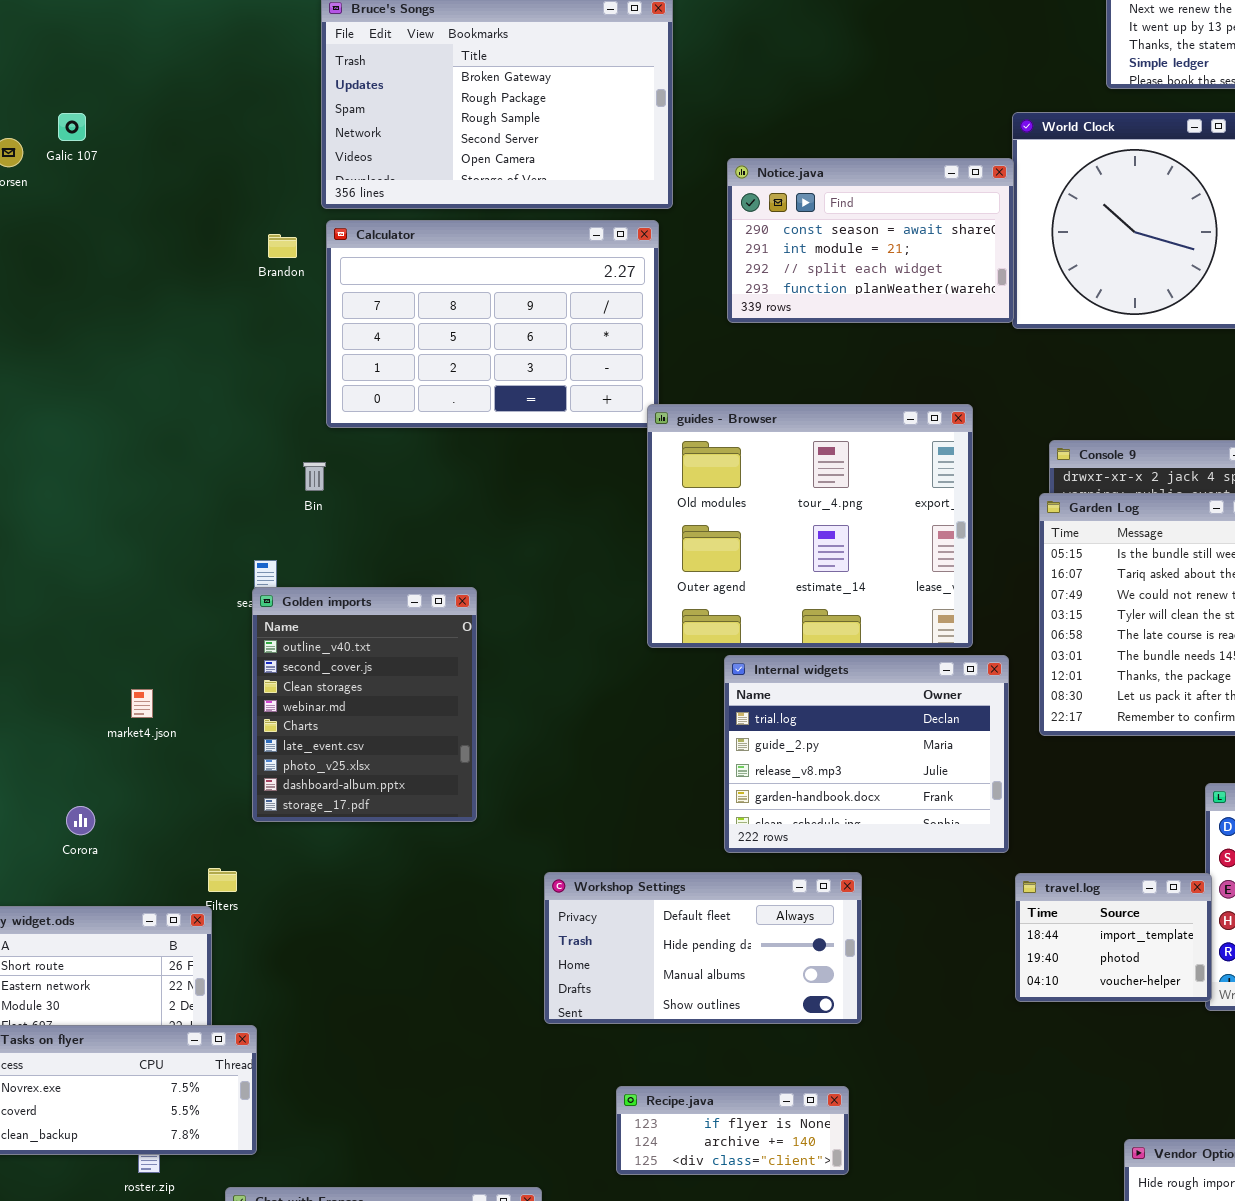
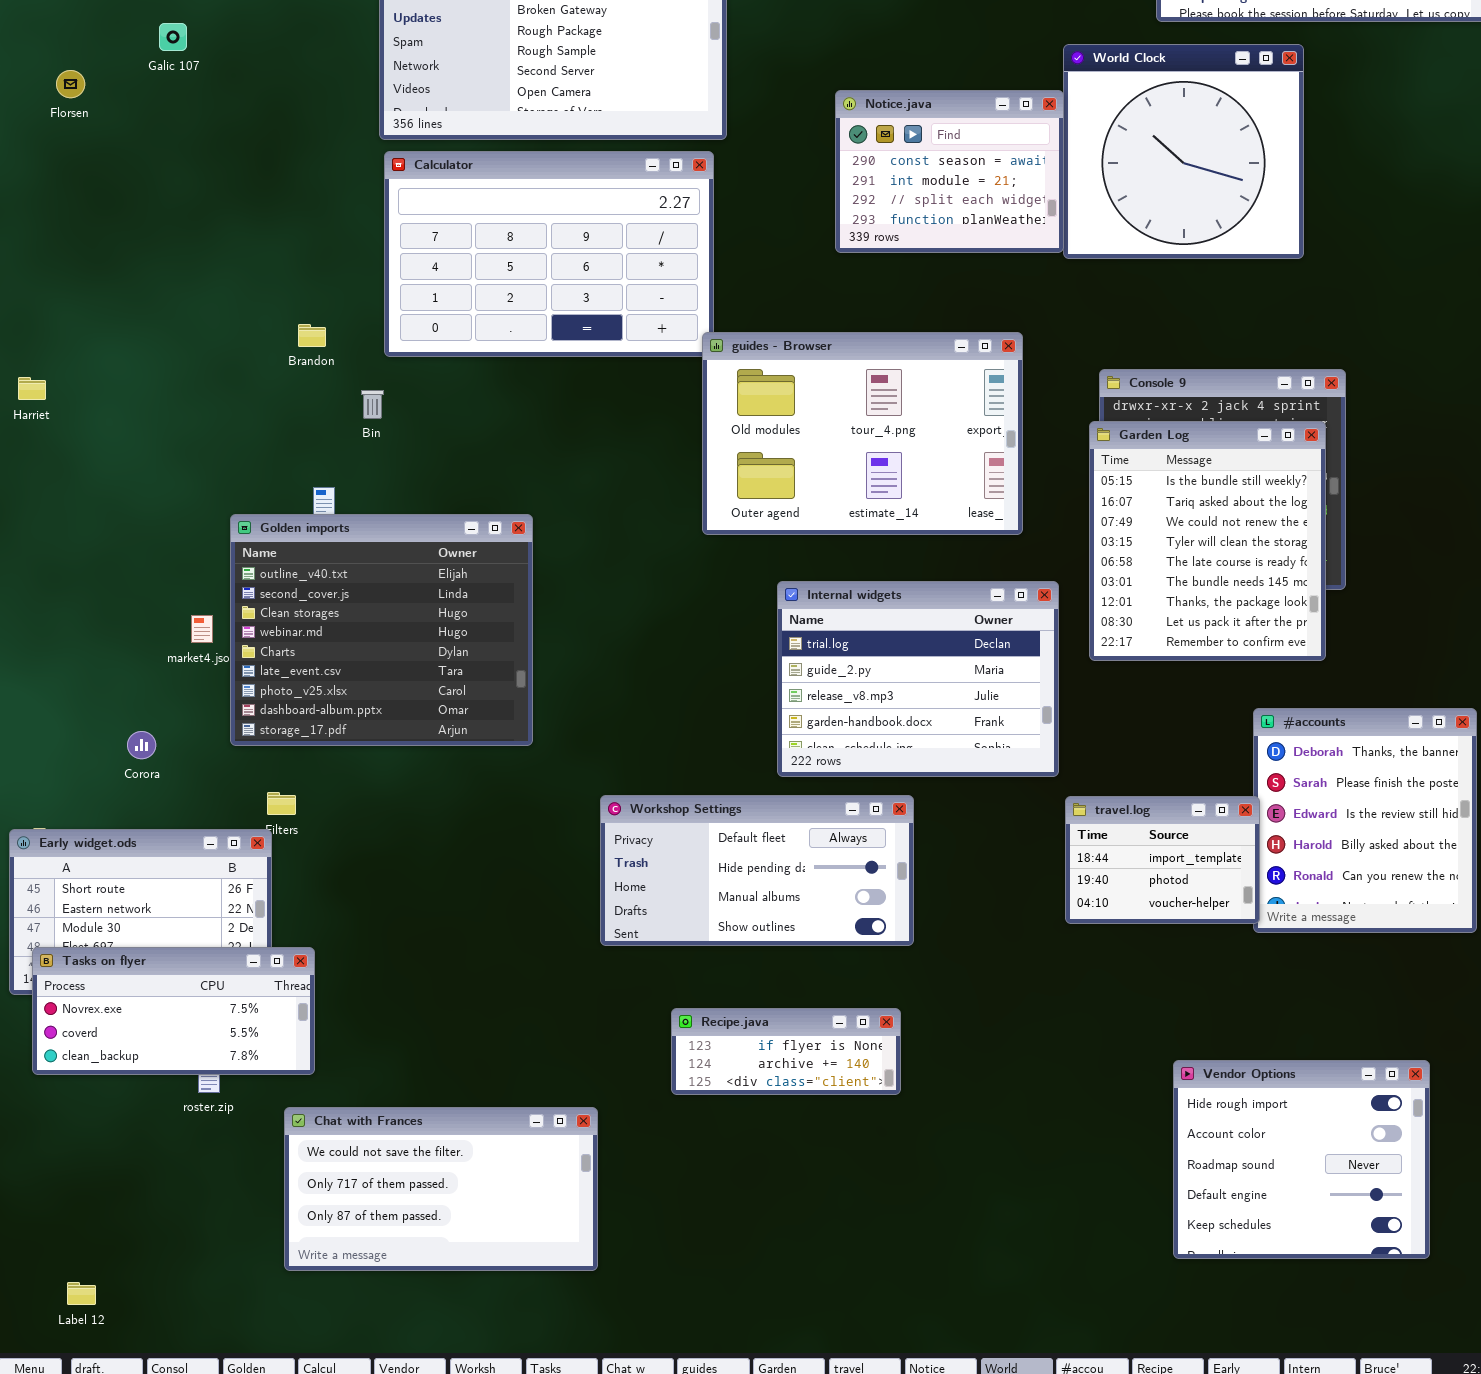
Galic 107: [58,113,86,141] -> [159,23,187,51], moved
Notice.java: [727,158,1014,323] -> [835,90,1064,253], resized
Brandon: [268,234,297,258] -> [298,324,326,347], moved
guides - Browser: [647,404,973,648] -> [702,332,1023,535], resized
Golden imports: [252,587,477,822] -> [230,514,533,746], resized

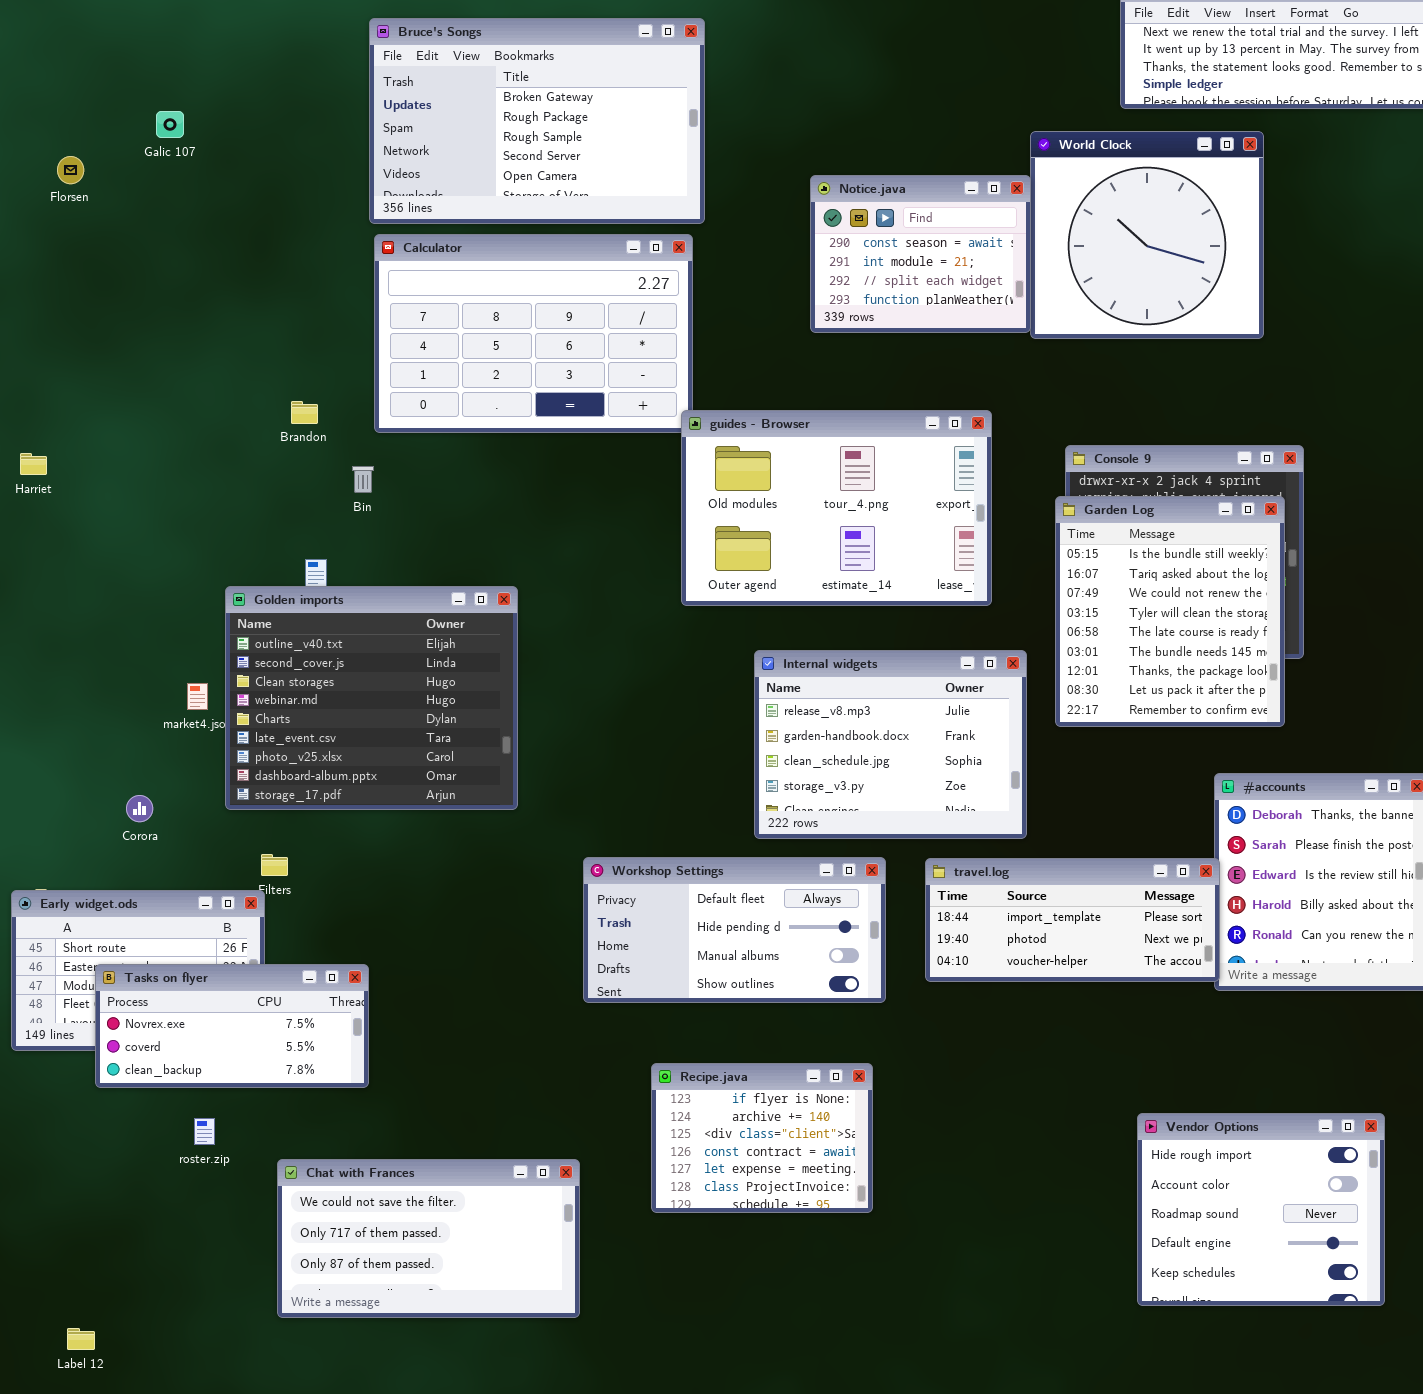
Internal widgets: [777,581,1059,777] -> [754,650,1027,839], scrolled down 2 rows
travel.log: [1065,796,1260,924] -> [925,858,1220,982], resized
Tasks on flyer: [32,947,315,1075] -> [95,964,369,1088], moved
Recipe.java: [671,1008,901,1095] -> [651,1063,873,1213], resized

